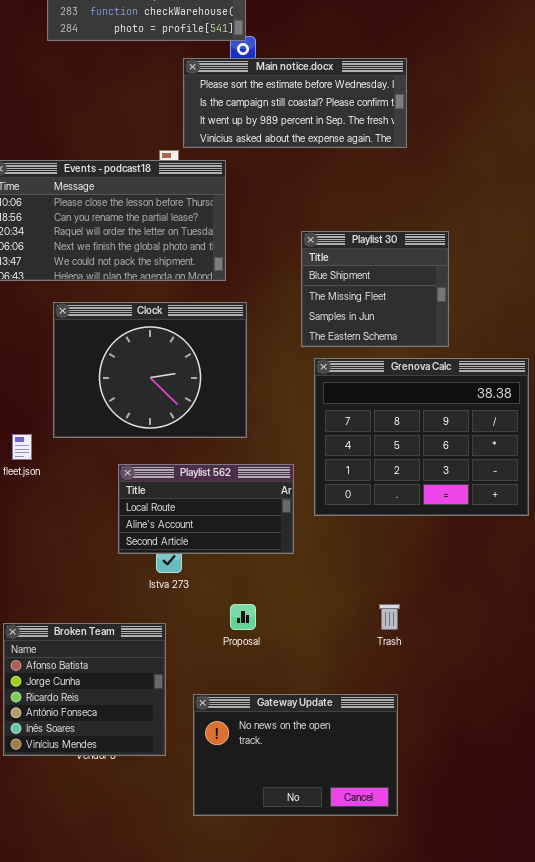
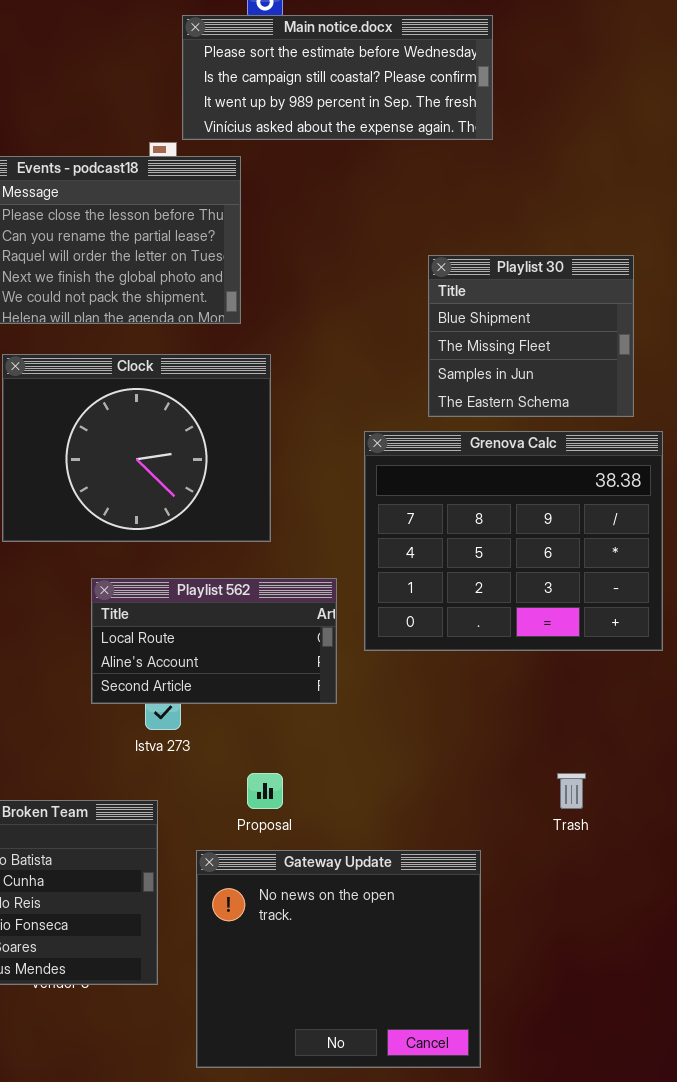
Playlist 30: [301,231,449,347] -> [428,255,634,417], moved
Trash: [379,604,400,630] -> [557,773,586,809], moved
Gateway Update: [193,694,398,816] -> [196,850,481,1068], resized

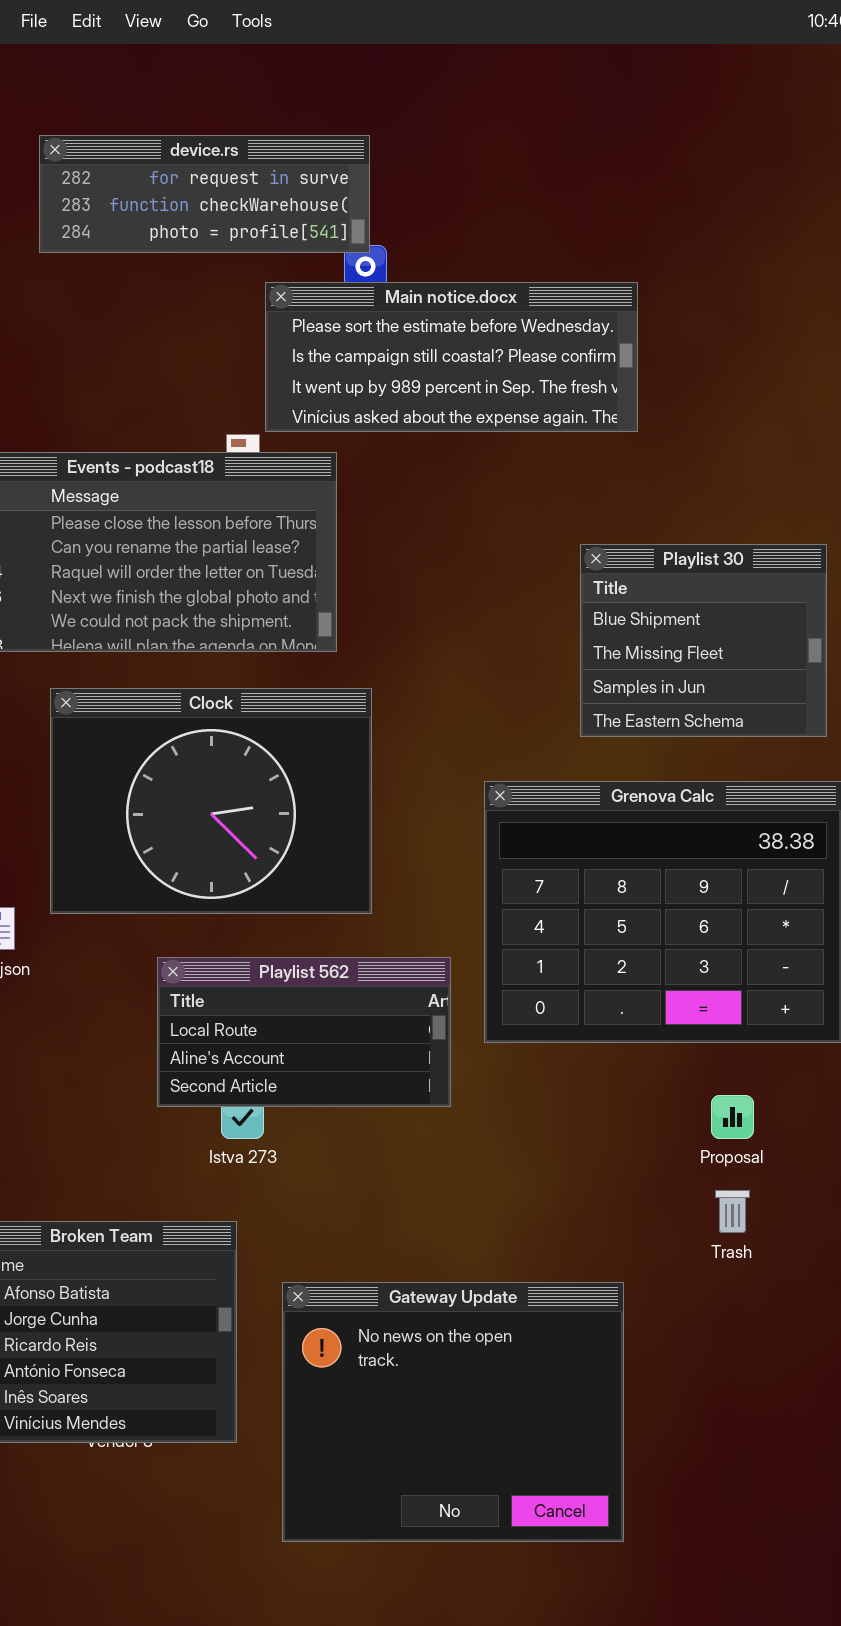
Playlist 30: [428,255,634,417] -> [580,544,827,737], moved
Proposal: [247,773,283,809] -> [711,1095,754,1139], moved

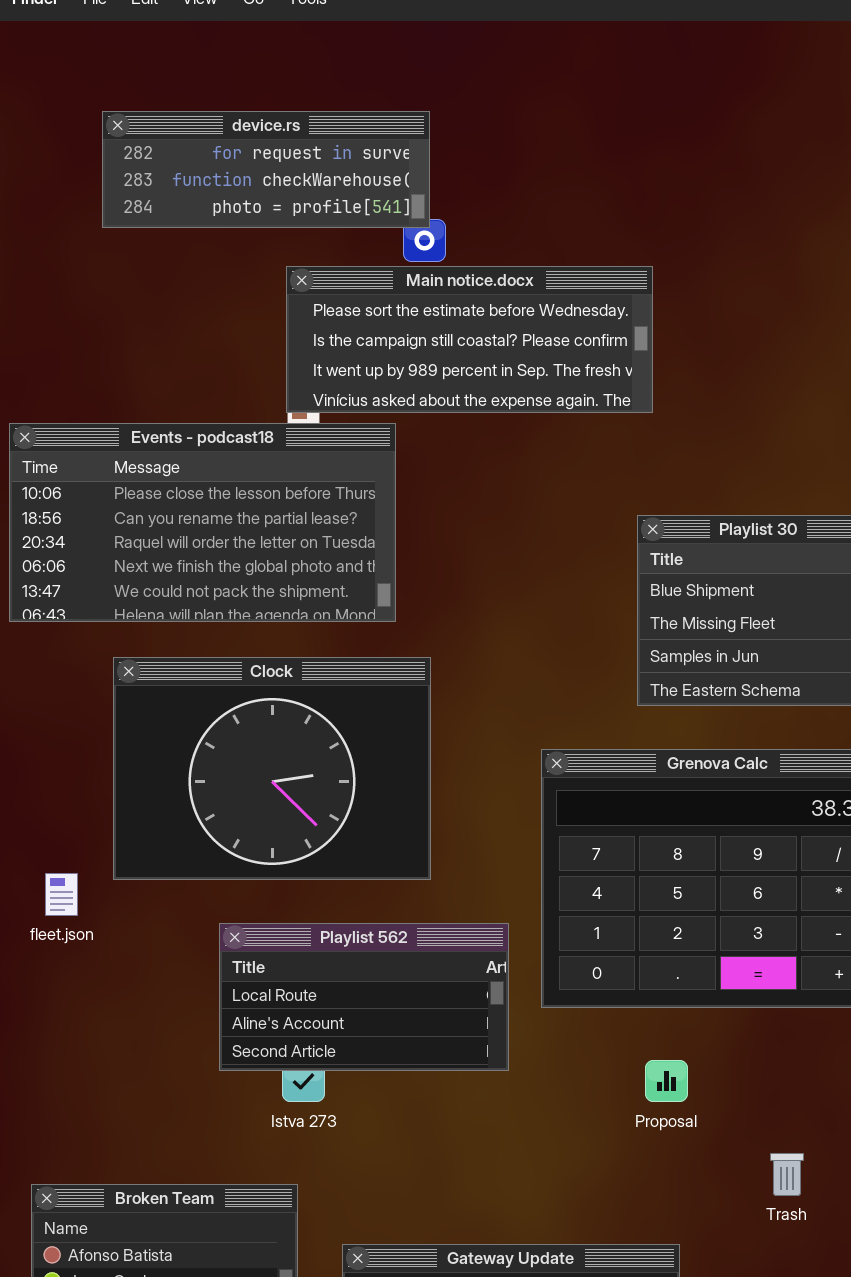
Main notice.docx: [265,282,638,432] -> [286,266,653,413], moved
Proposal: [711,1095,754,1139] -> [645,1060,688,1102], moved

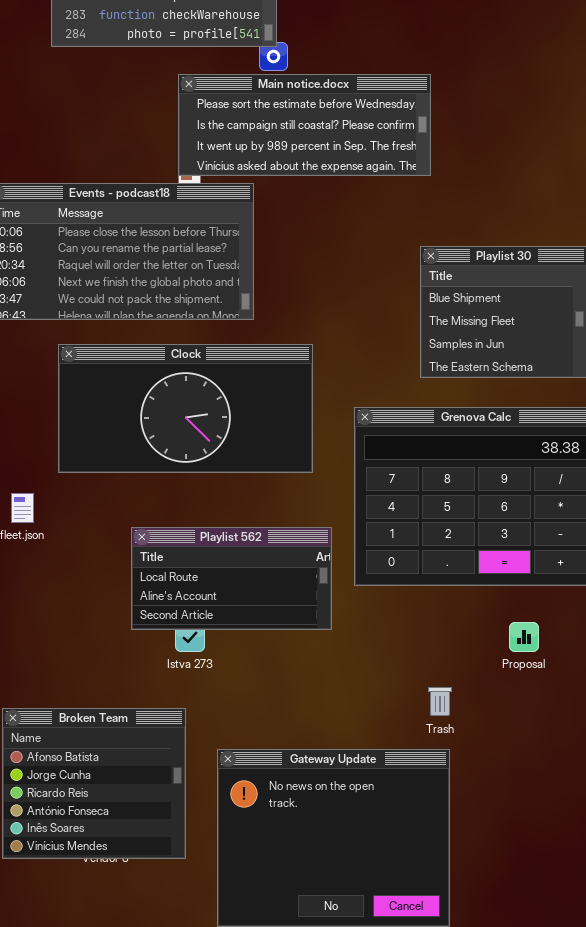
Clock: [113,657,431,880] -> [58,344,313,473], resized
Proposal: [645,1060,688,1102] -> [509,622,539,652], moved
Trash: [770,1153,804,1196] -> [428,687,452,716], moved

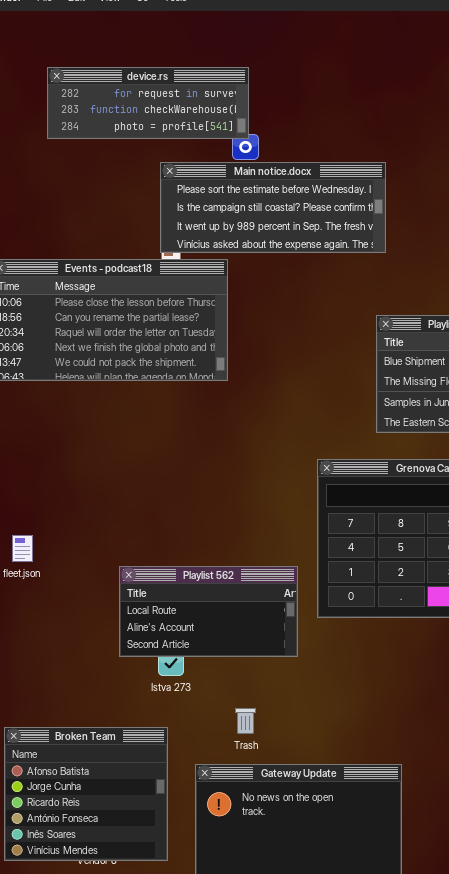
Clock: [58,344,313,473] -> none, closed
Trash: [428,687,452,716] -> [235,708,256,734], moved

